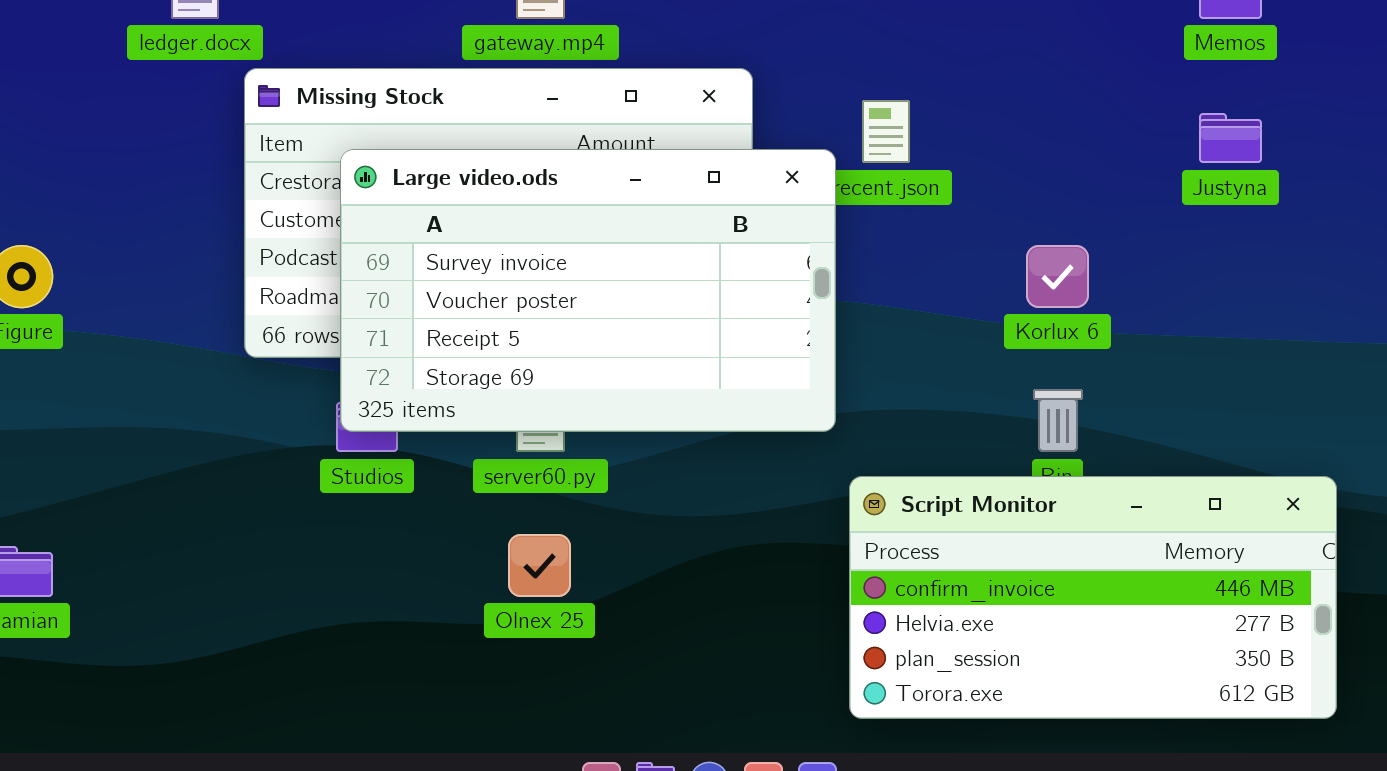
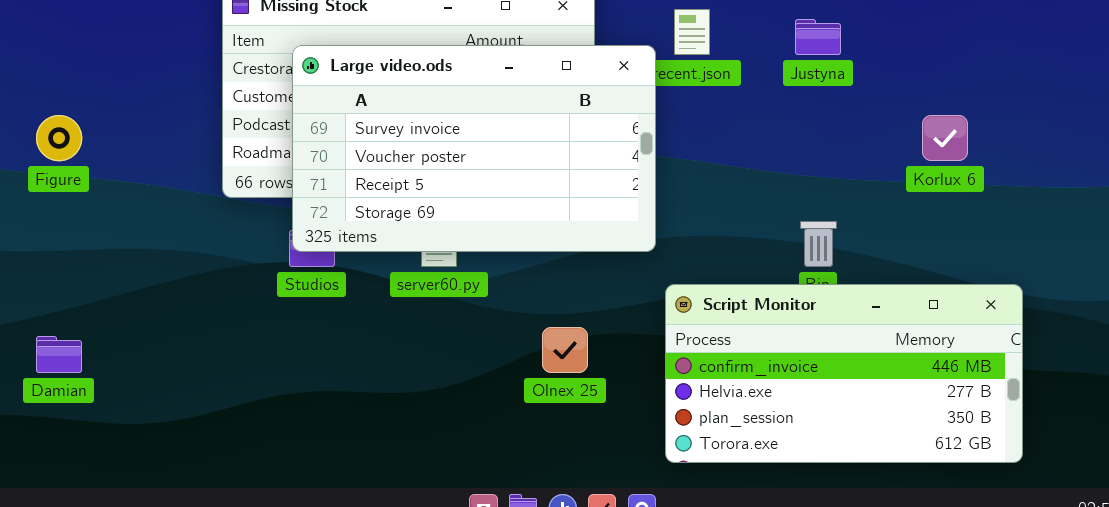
Justyna: [1199,113,1262,163] -> [795,19,841,55], moved
Korlux 6: [1026,245,1089,308] -> [922,115,968,161], moved
Olnex 25: [508,534,571,597] -> [542,327,588,373], moved

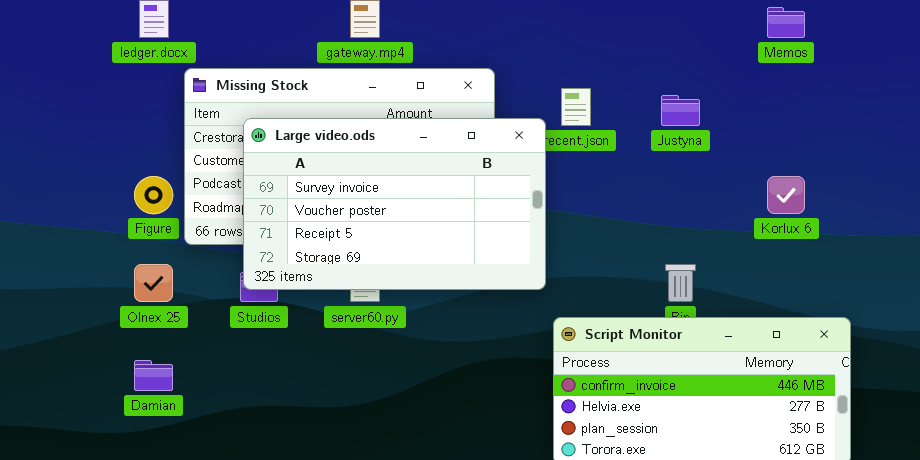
Figure: [36,115,82,161] -> [134,176,173,214], moved
Olnex 25: [542,327,588,373] -> [134,264,173,302], moved
Damian: [36,336,82,373] -> [134,360,173,391], moved

